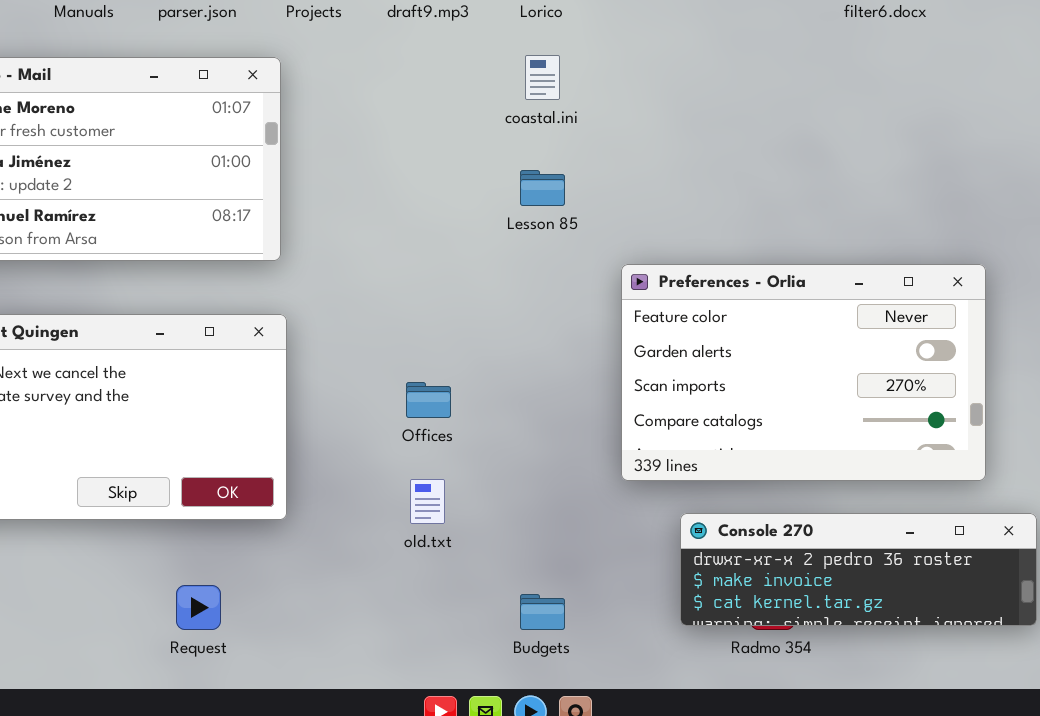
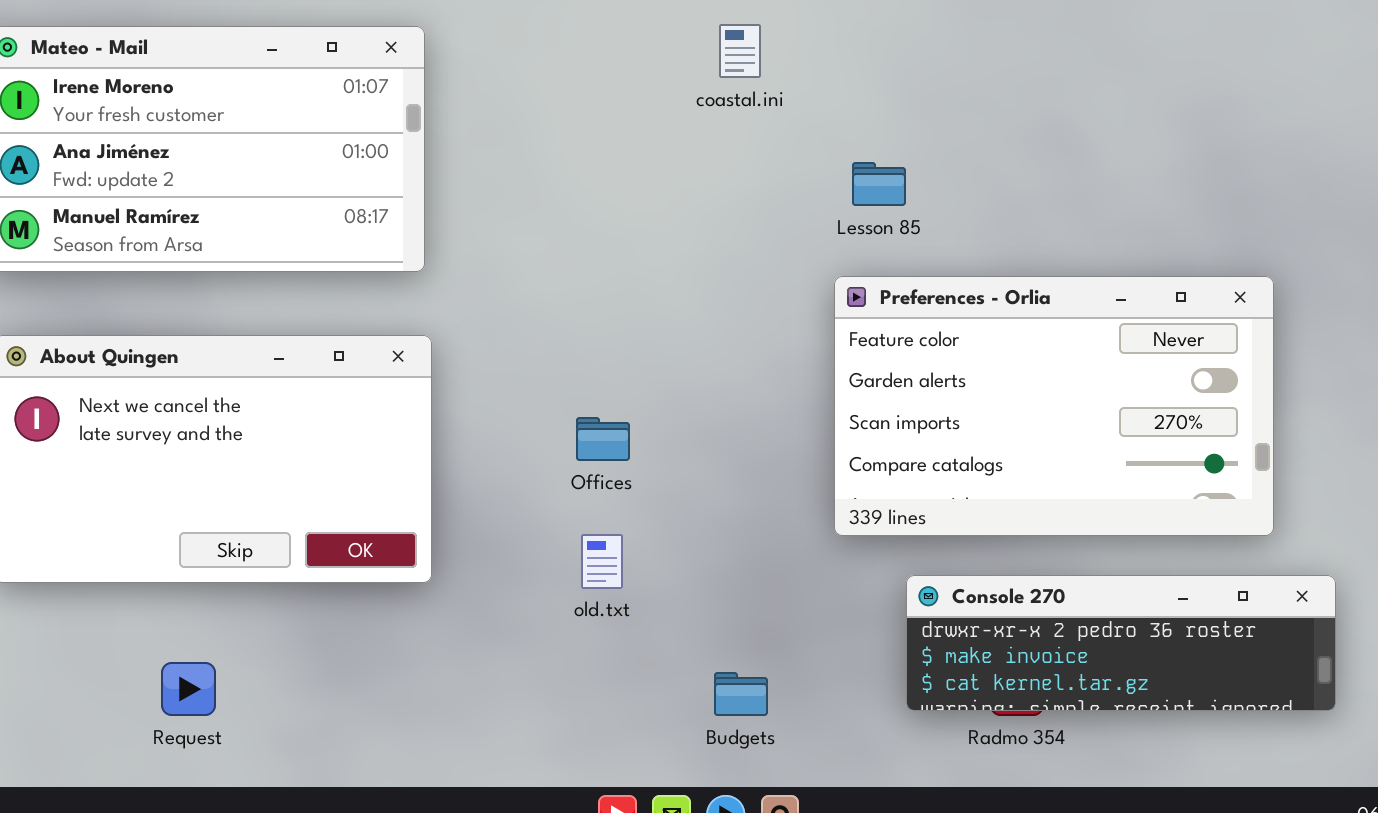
Lesson 85: [520,170,565,206] -> [852,162,906,206], moved
Request: [176,585,221,630] -> [161,662,216,716], moved

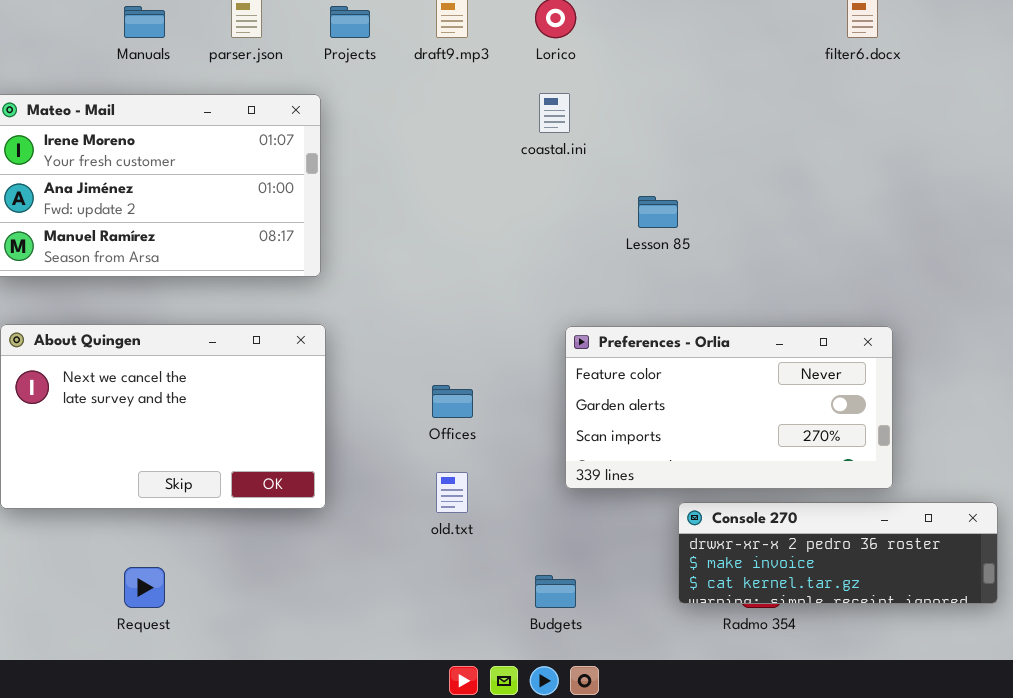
Preferences - Orlia: [834,276,1274,536] -> [565,326,893,489], moved, resized

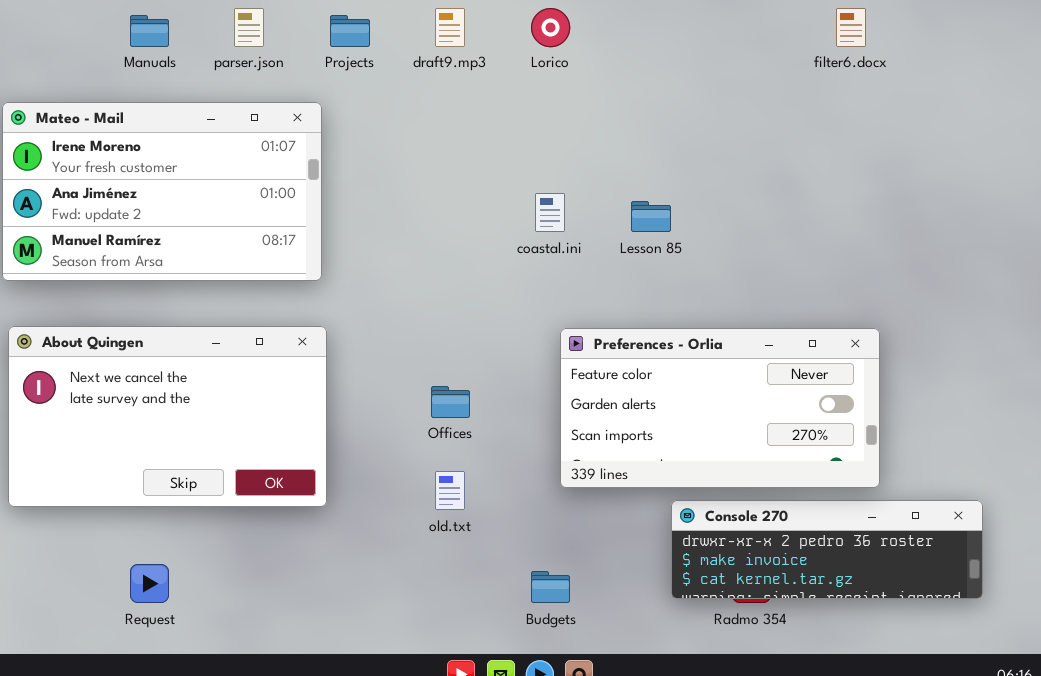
coastal.ini: [539,93,570,133] -> [535,193,565,232], moved

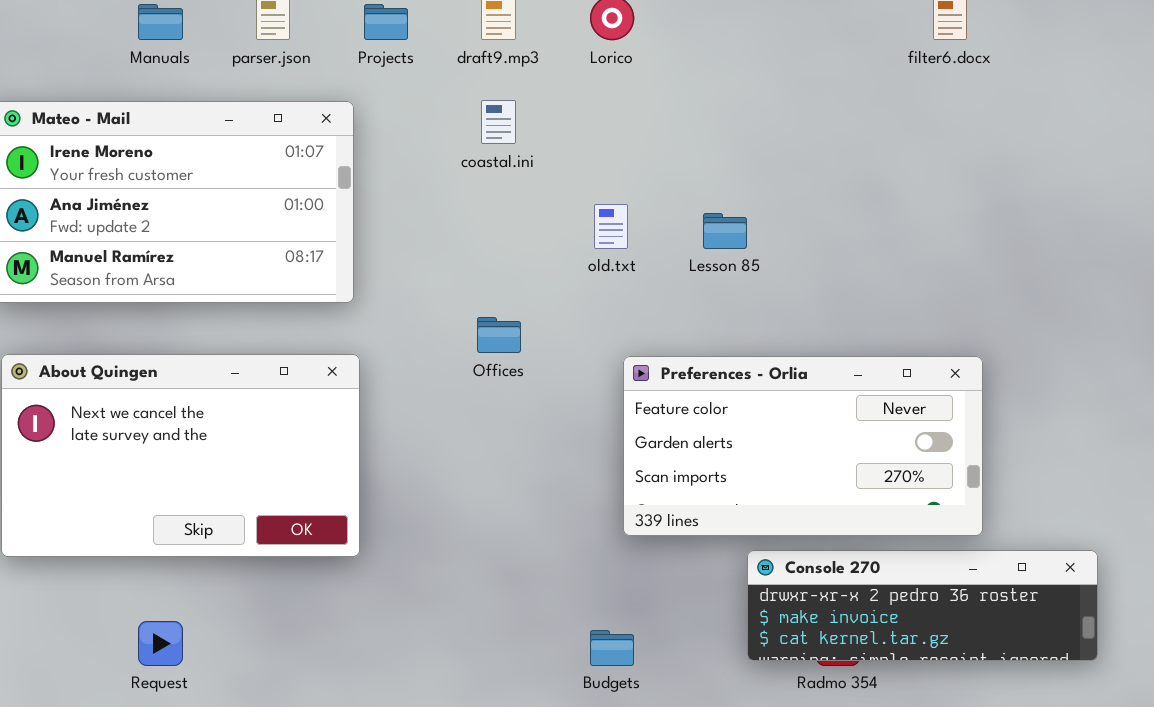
coastal.ini: [535,193,565,232] -> [481,100,516,144], moved
Offices: [431,386,470,418] -> [477,317,521,353], moved
old.txt: [435,471,465,510] -> [594,204,628,249], moved

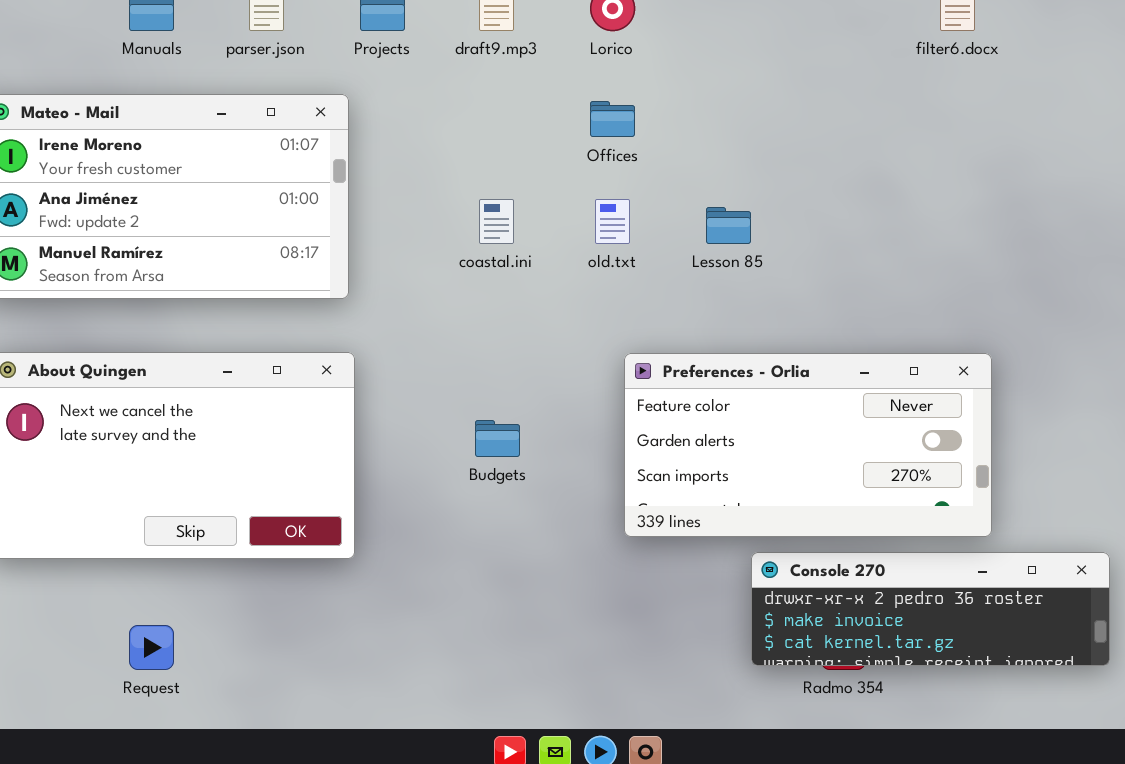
coastal.ini: [481,100,516,144] -> [479,199,514,244], moved
Offices: [477,317,521,353] -> [590,101,635,137], moved
Budgets: [590,630,634,666] -> [475,420,520,457], moved

